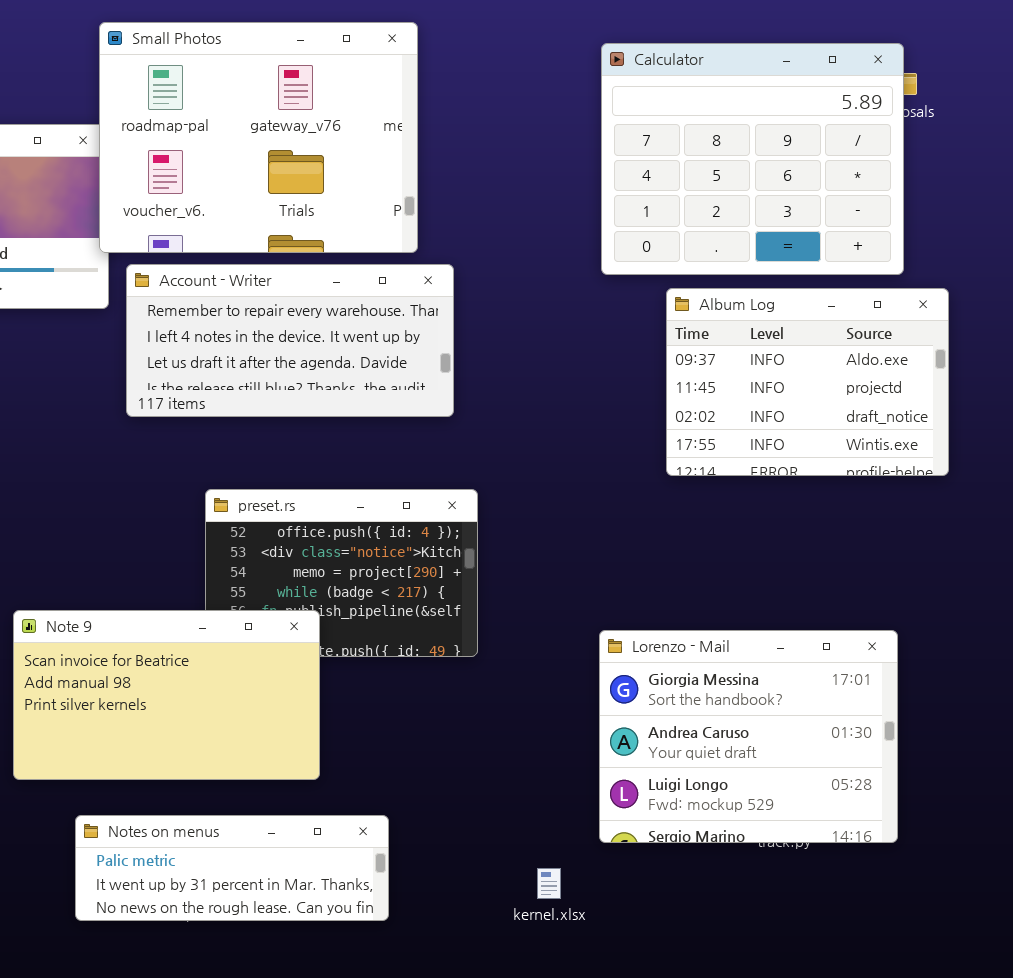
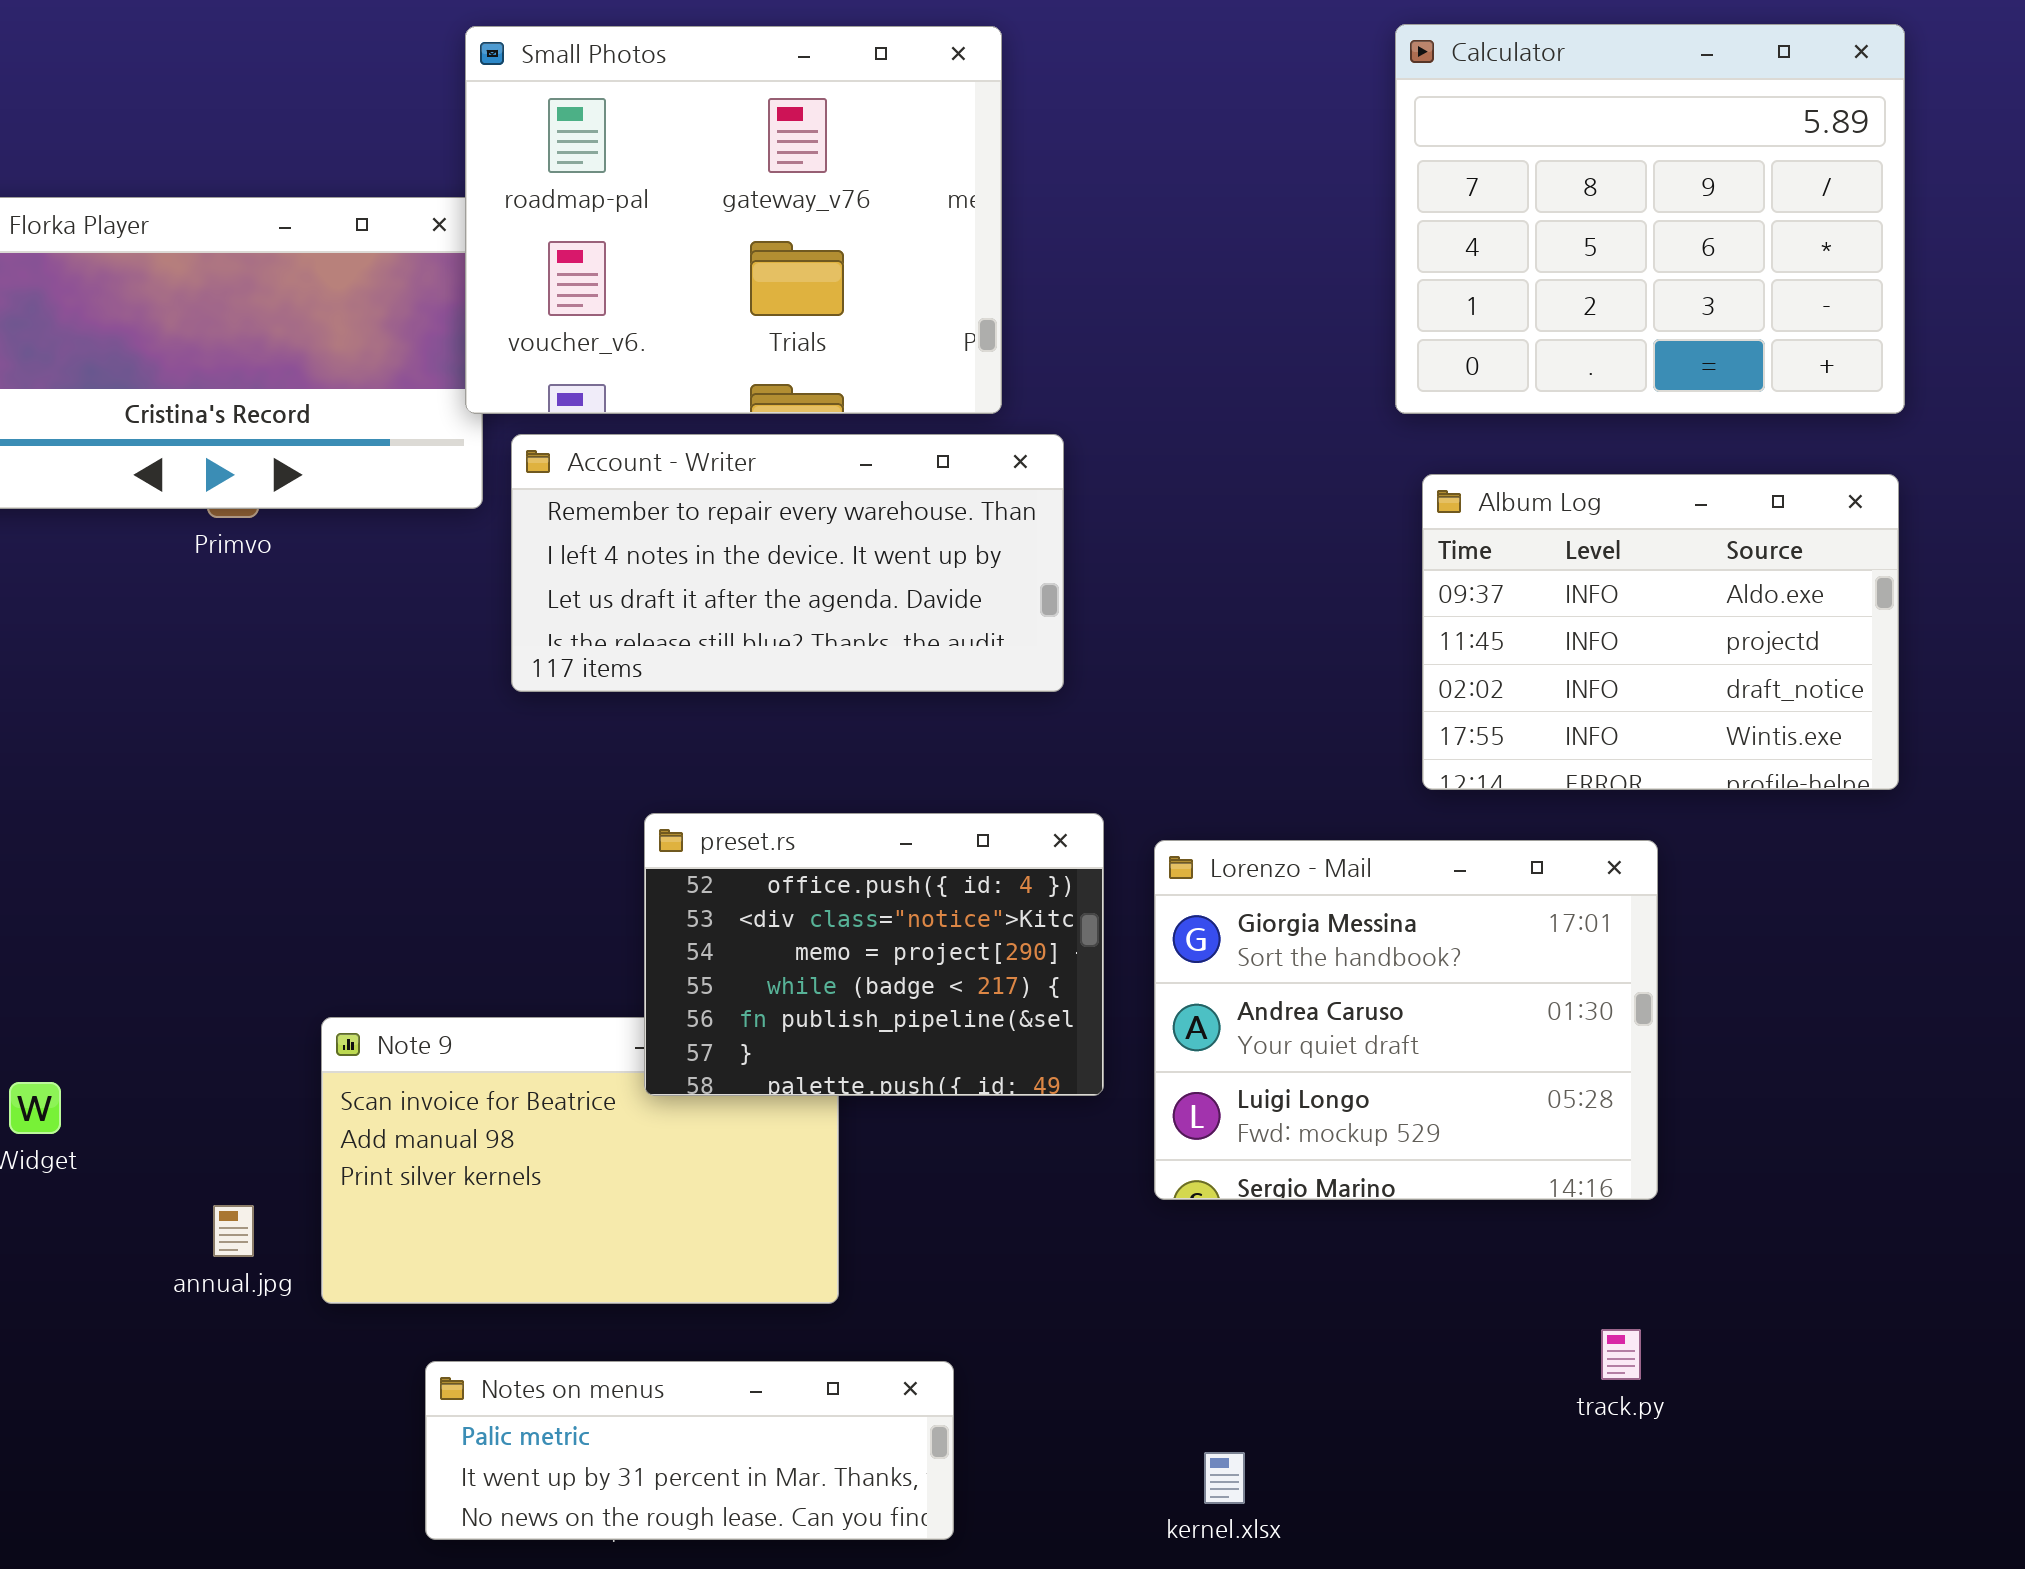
Calculator: [601,43,904,275] -> [1395,24,1905,414], moved
preset.rs: [205,489,478,657] -> [644,813,1104,1096], raised
Lorenzo - Mail: [599,630,898,843] -> [1154,840,1658,1200], moved

